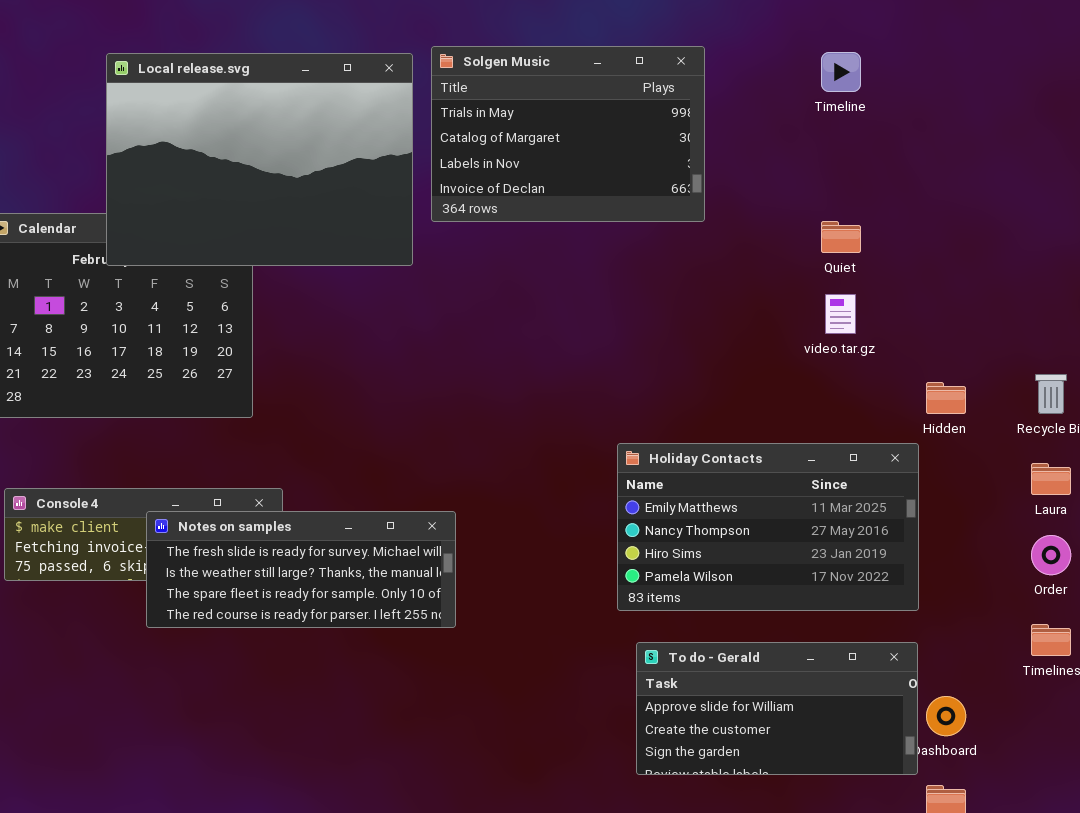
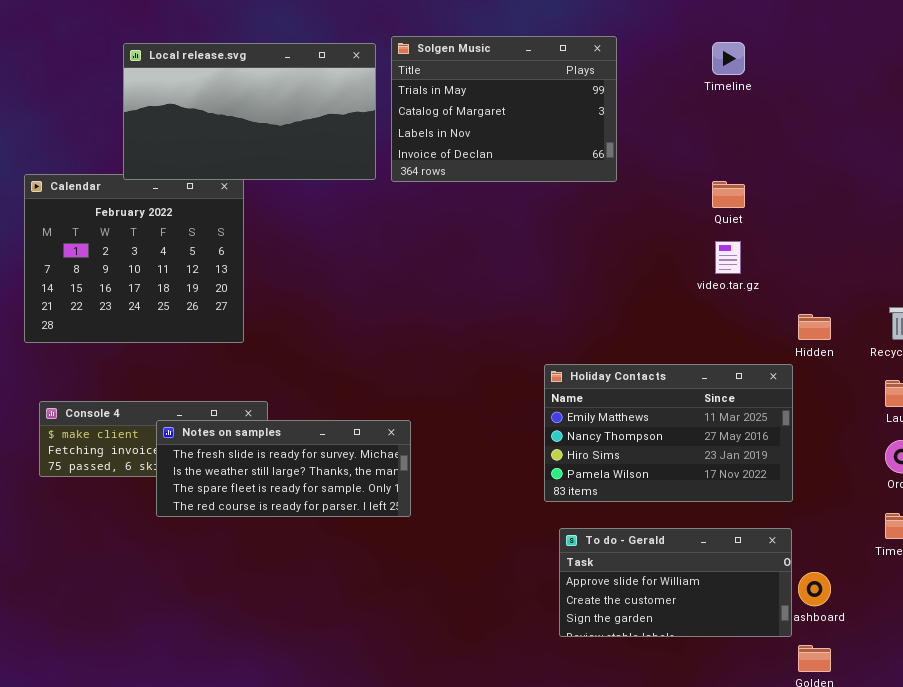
Local release.svg: [106,53,413,266] -> [123,43,376,180], resized

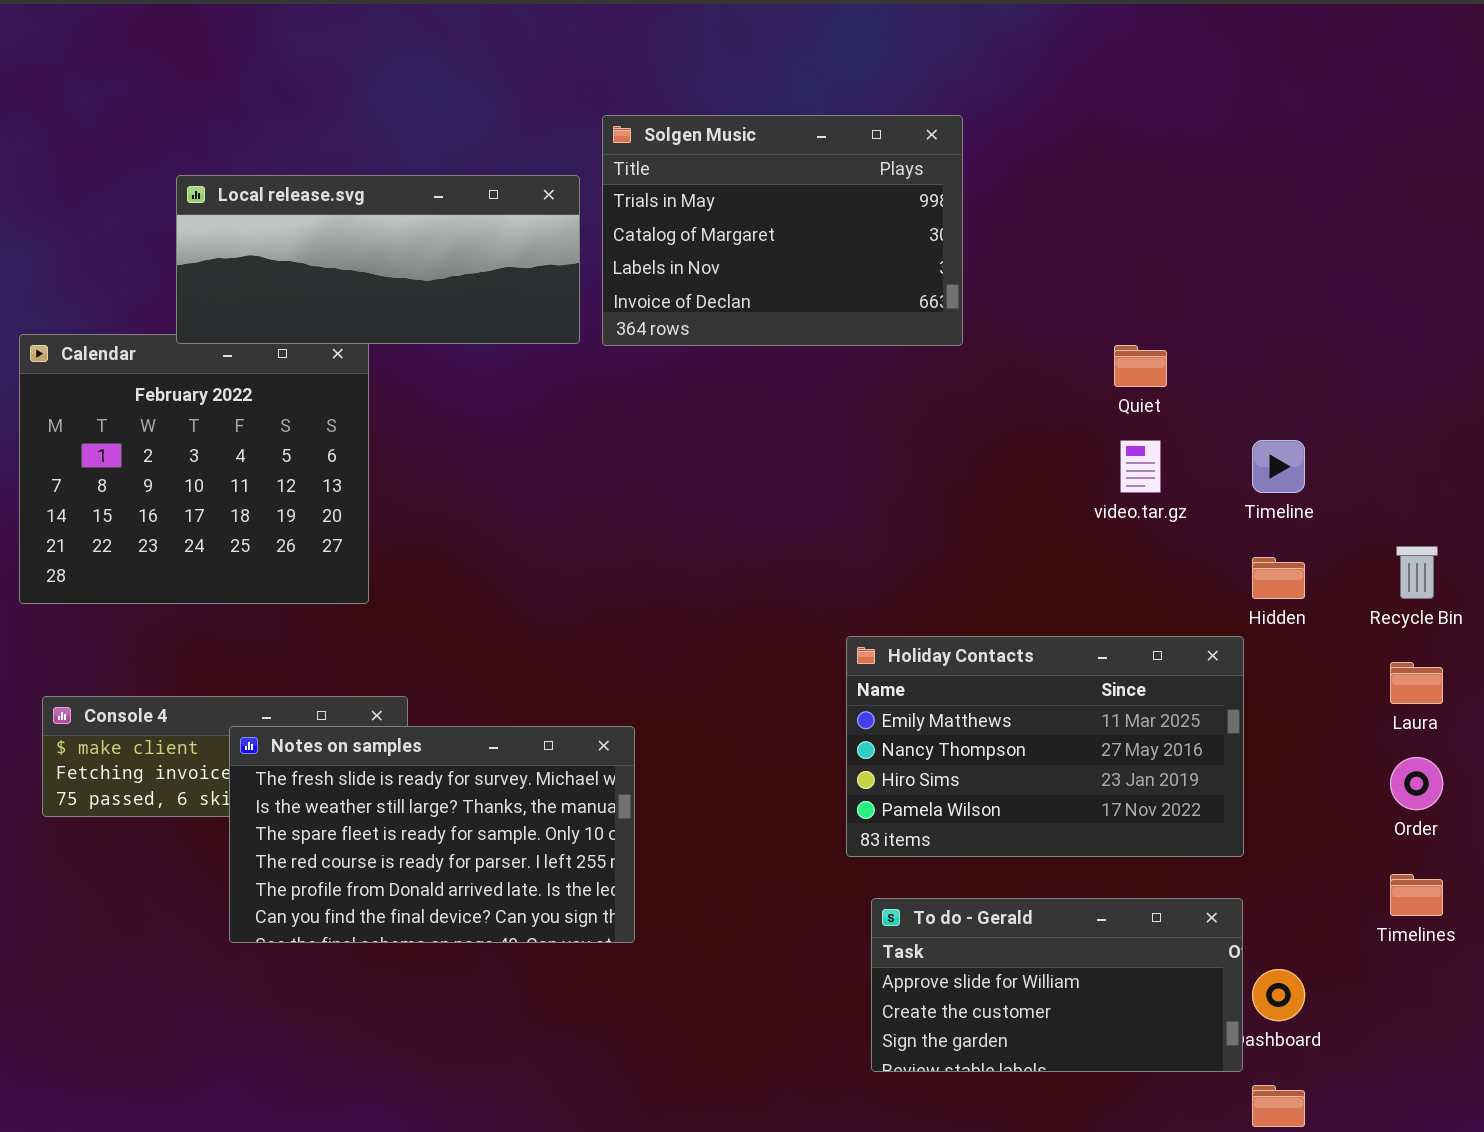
Timeline: [712,42,745,75] -> [1252,440,1305,493], moved
Local release.svg: [123,43,376,180] -> [176,175,580,344], resized
Notes on samples: [156,420,411,517] -> [229,726,635,943], resized

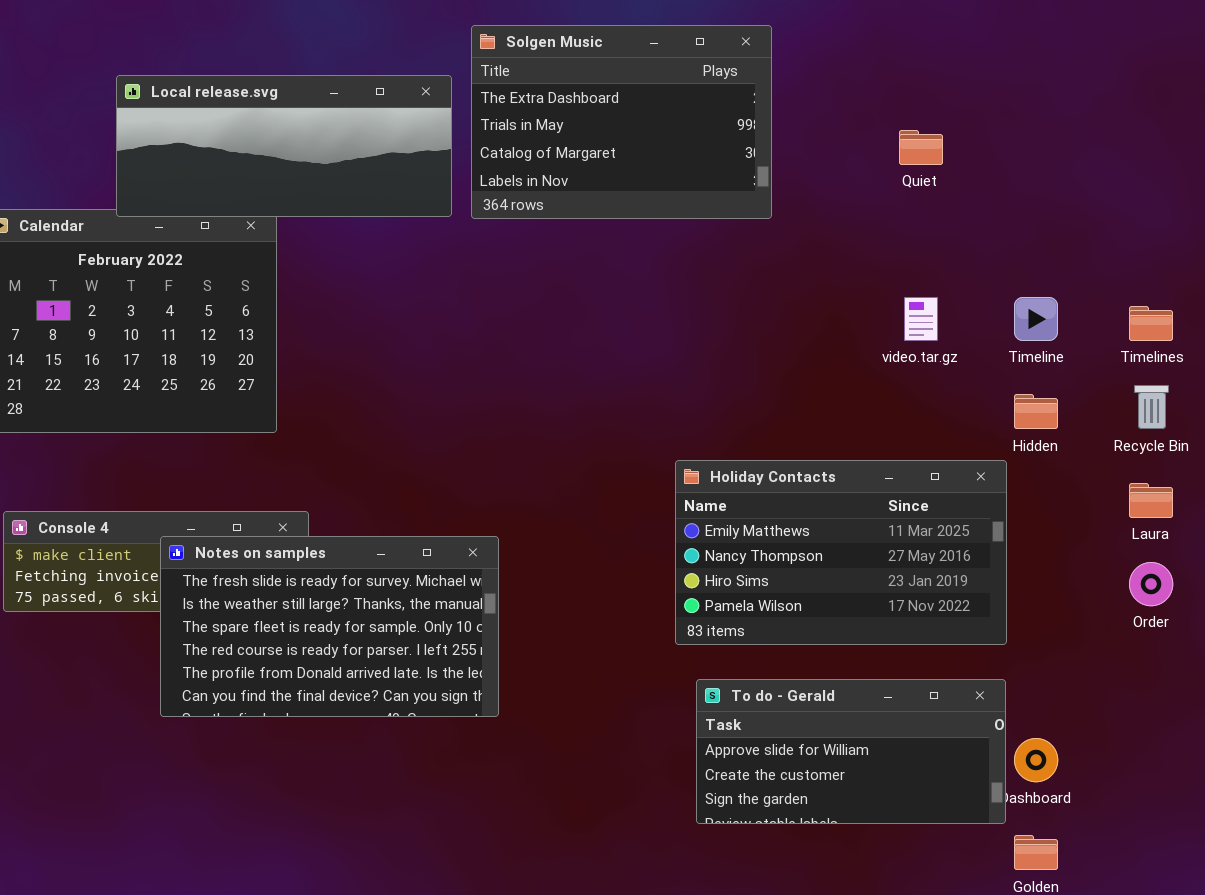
Solgen Music: [602,115,963,346] -> [471,25,772,219], scrolled up 1 row
Quiet: [1114,345,1167,387] -> [899,130,943,165], moved
Timelines: [1390,874,1443,916] -> [1129,306,1173,341], moved

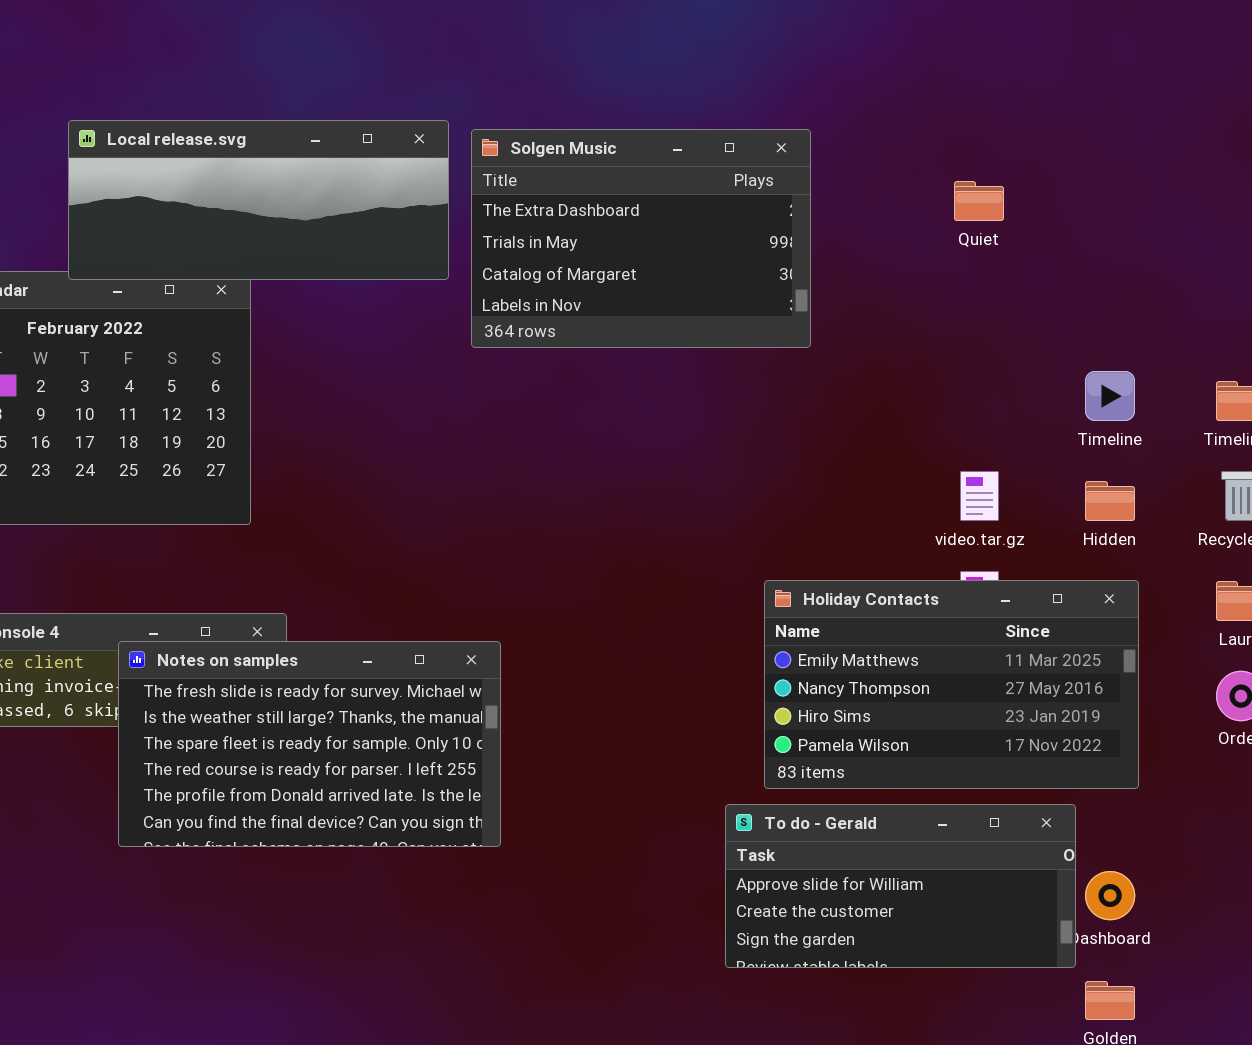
Solgen Music: [471,25,772,219] -> [471,129,811,348], moved
video.tar.gz: [904,297,938,341] -> [960,471,999,521], moved
Holiday Contacts: [675,460,1007,645] -> [764,580,1139,789], moved

